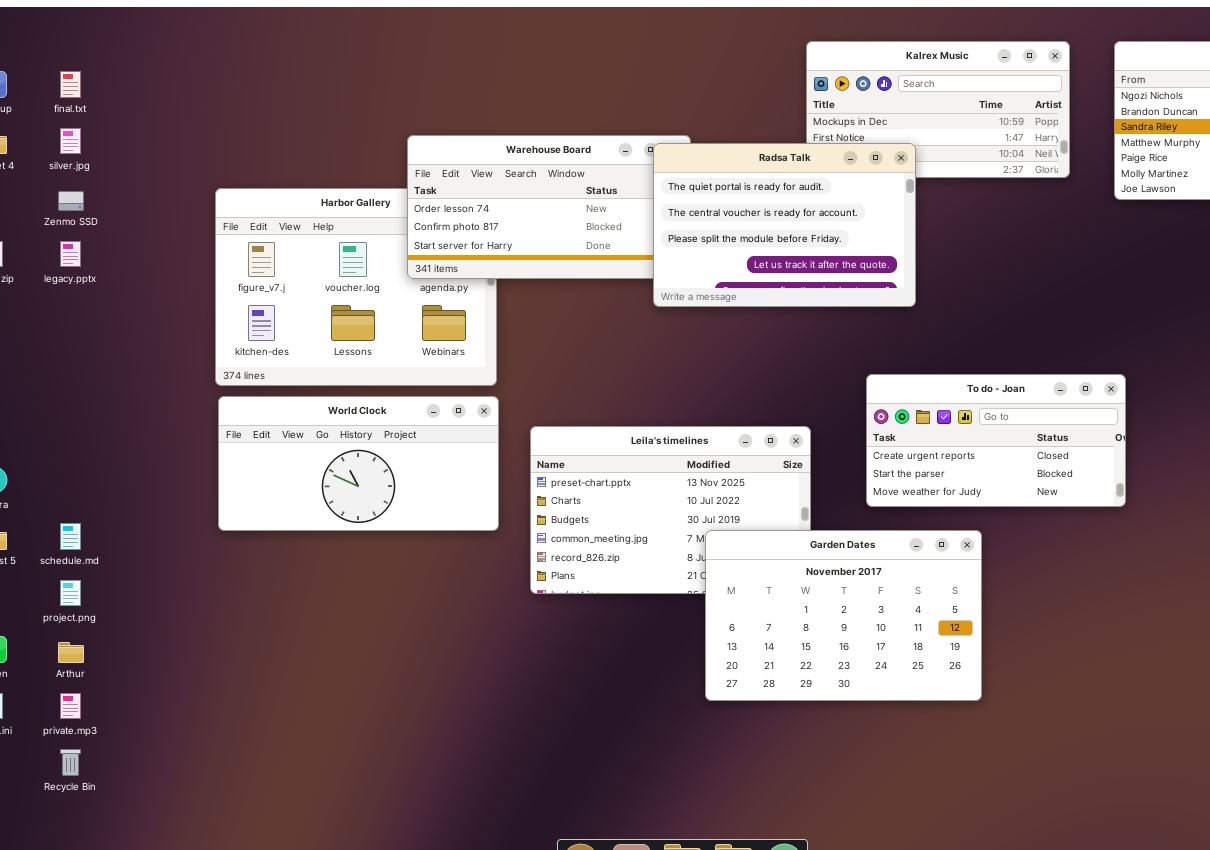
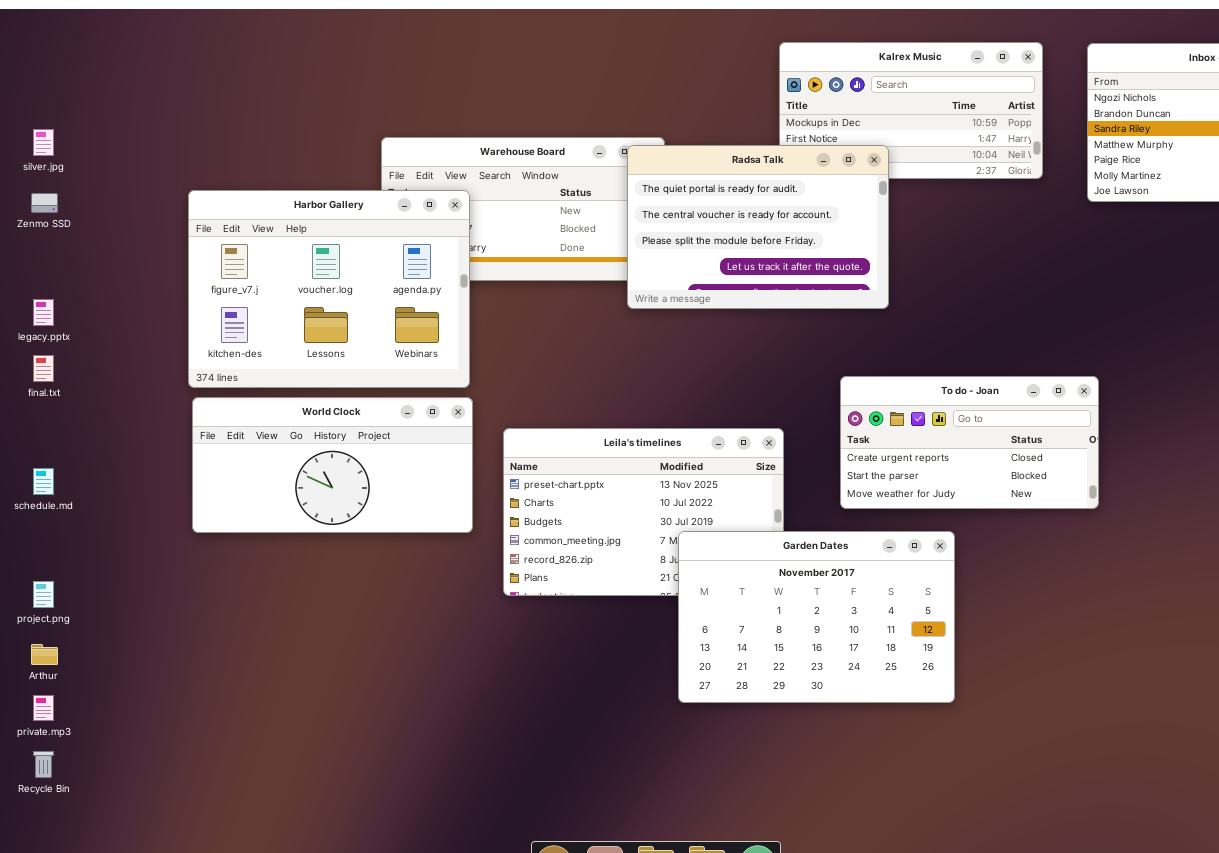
final.txt: [60,71,81,98] -> [33,355,54,382], moved
Harbor Gallery: [215,188,497,386] -> [188,190,470,388], raised
legacy.pptx: [60,241,81,267] -> [33,299,54,326], moved
schedule.md: [60,523,81,550] -> [33,468,54,495], moved

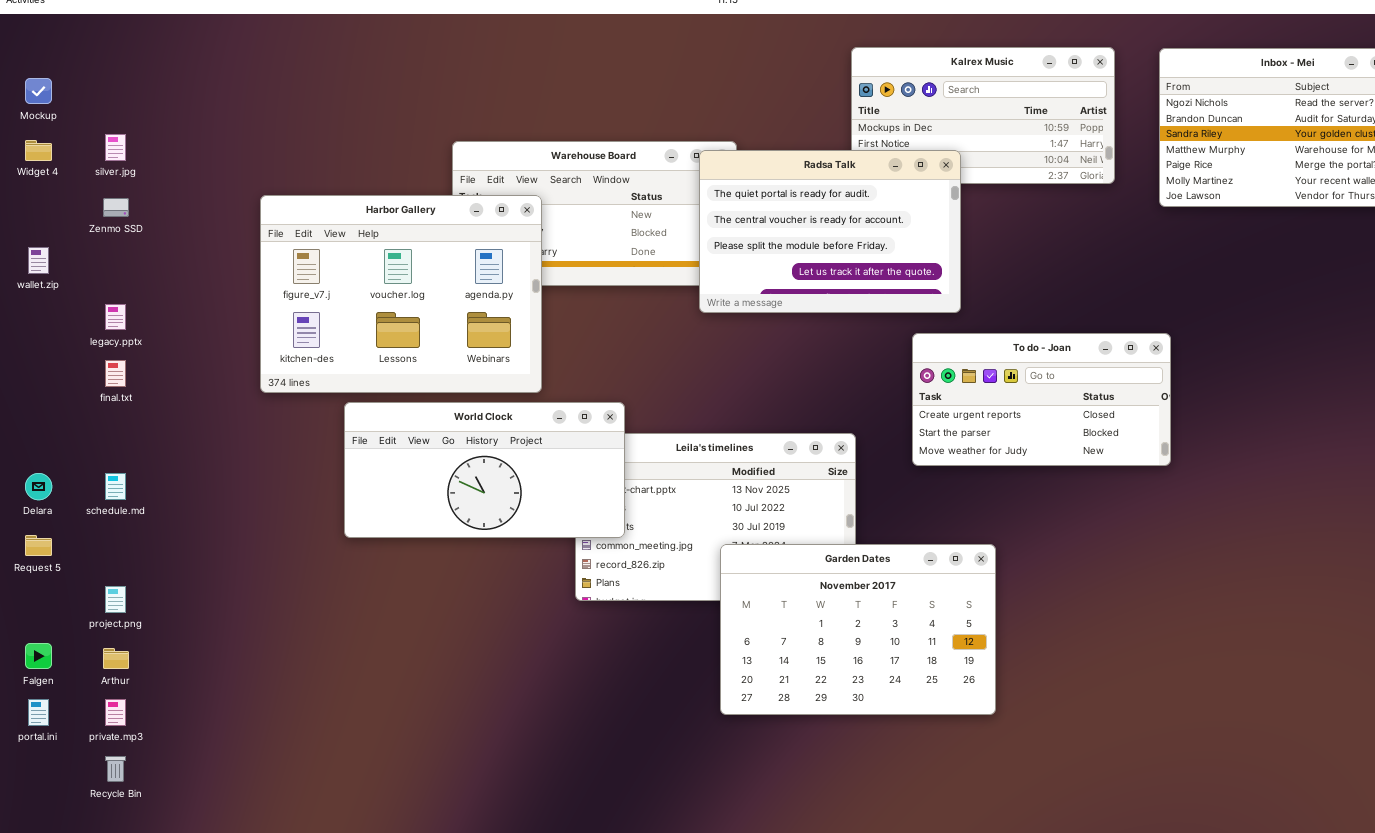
To do - Joan: [840,376,1099,509] -> [912,333,1171,466], moved
World Clock: [192,397,473,533] -> [344,402,625,538], moved
Garden Dates: [678,531,955,703] -> [720,544,996,715], moved

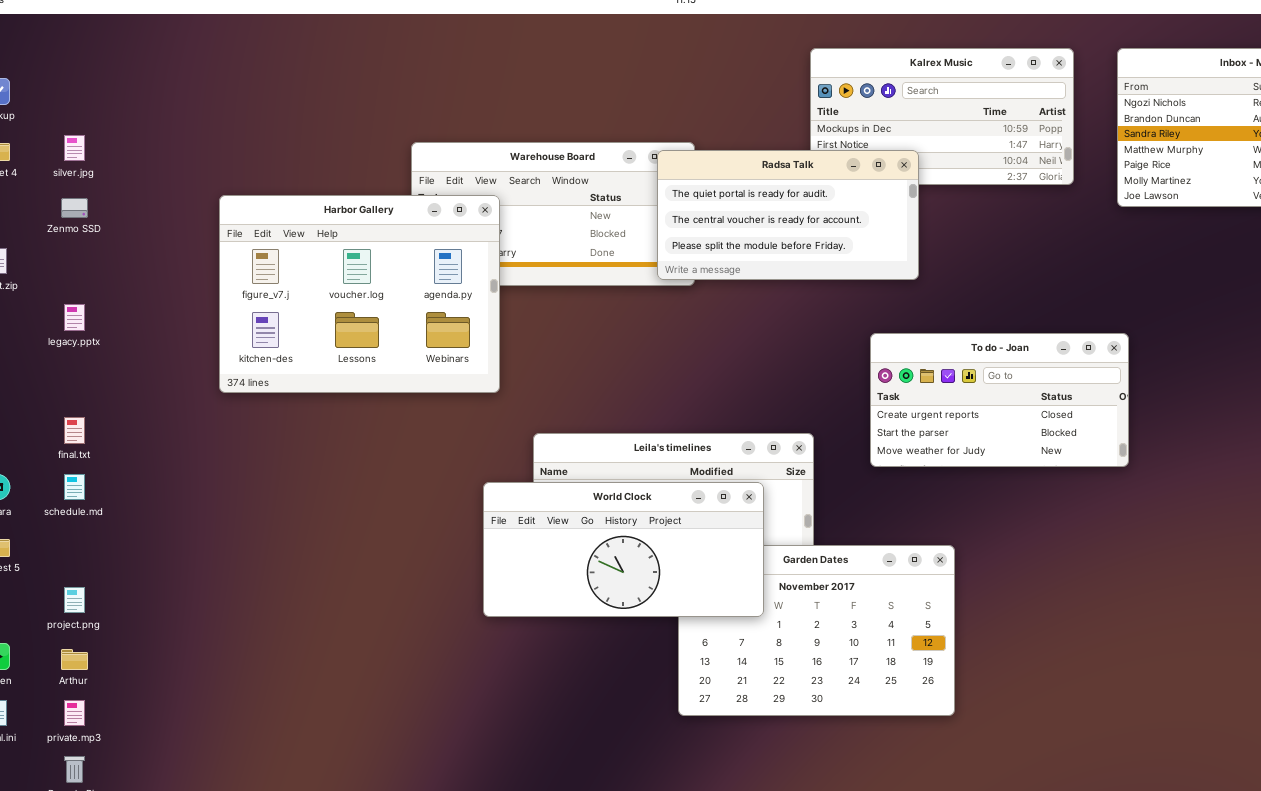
Radsa Talk: [699,150,961,313] -> [657,150,919,280], resized
final.txt: [105,360,126,387] -> [64,417,85,444], moved
World Clock: [344,402,625,538] -> [483,482,764,617], moved

